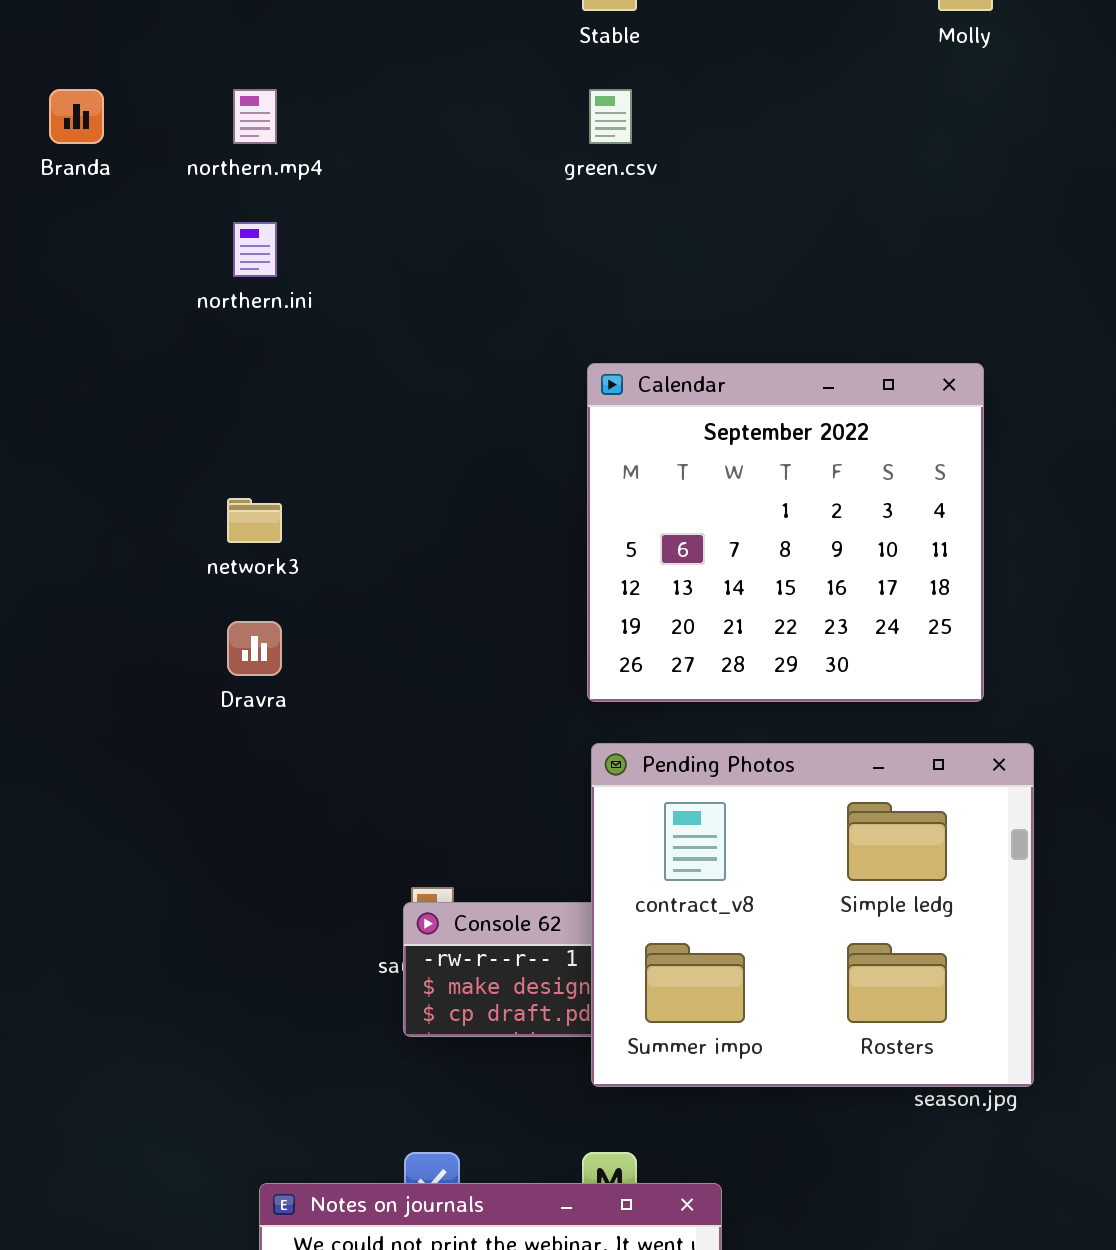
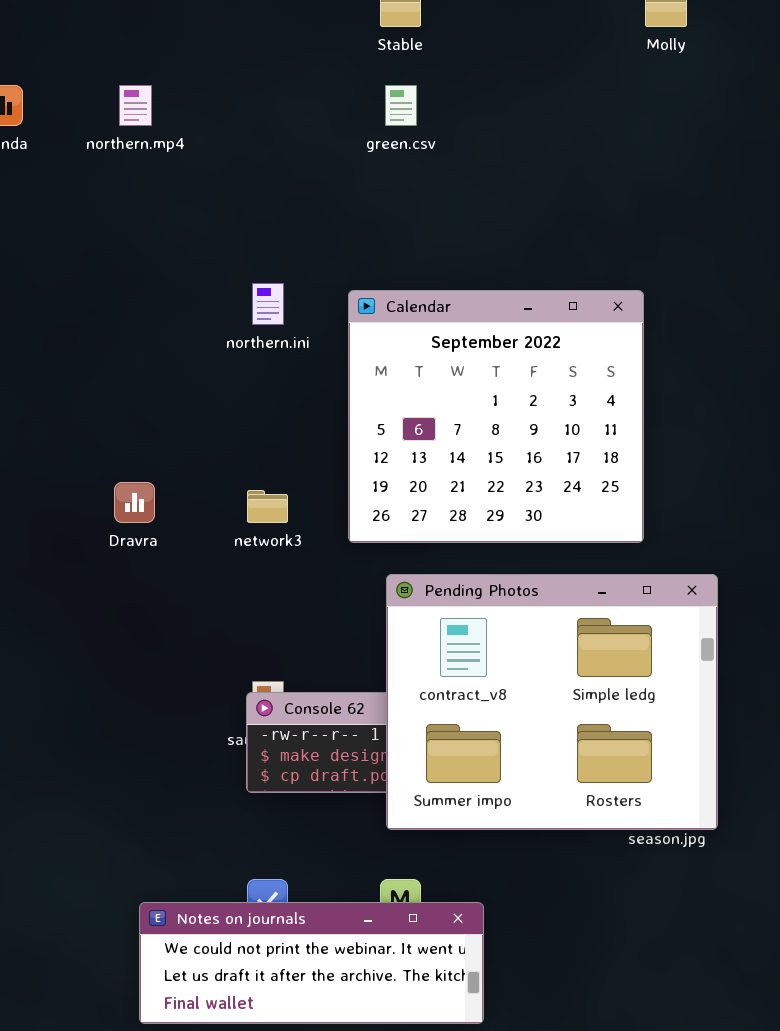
northern.ini: [233,222,277,277] -> [252,283,284,325], moved
Calendar: [587,363,984,702] -> [348,290,644,543], moved
network3: [227,498,282,543] -> [247,490,288,523], moved

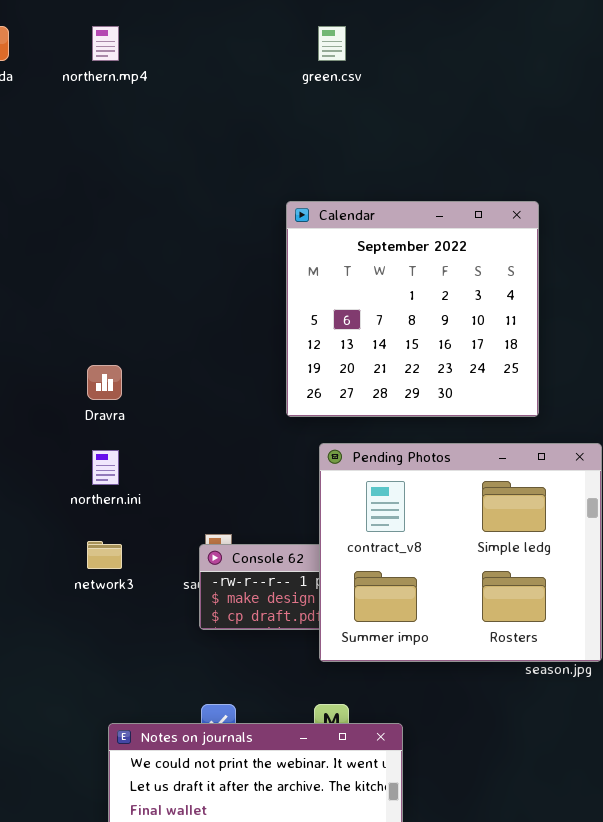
northern.ini: [252,283,284,325] -> [92,450,119,485], moved
network3: [247,490,288,523] -> [87,541,122,569], moved

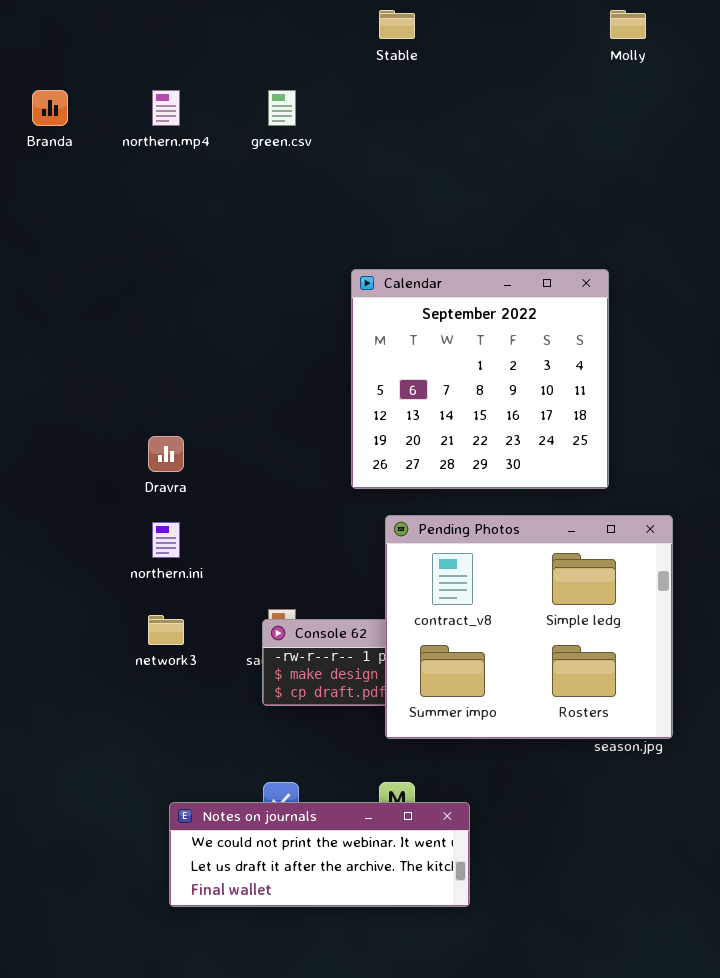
green.csv: [318,26,346,61] -> [268,90,296,126], moved

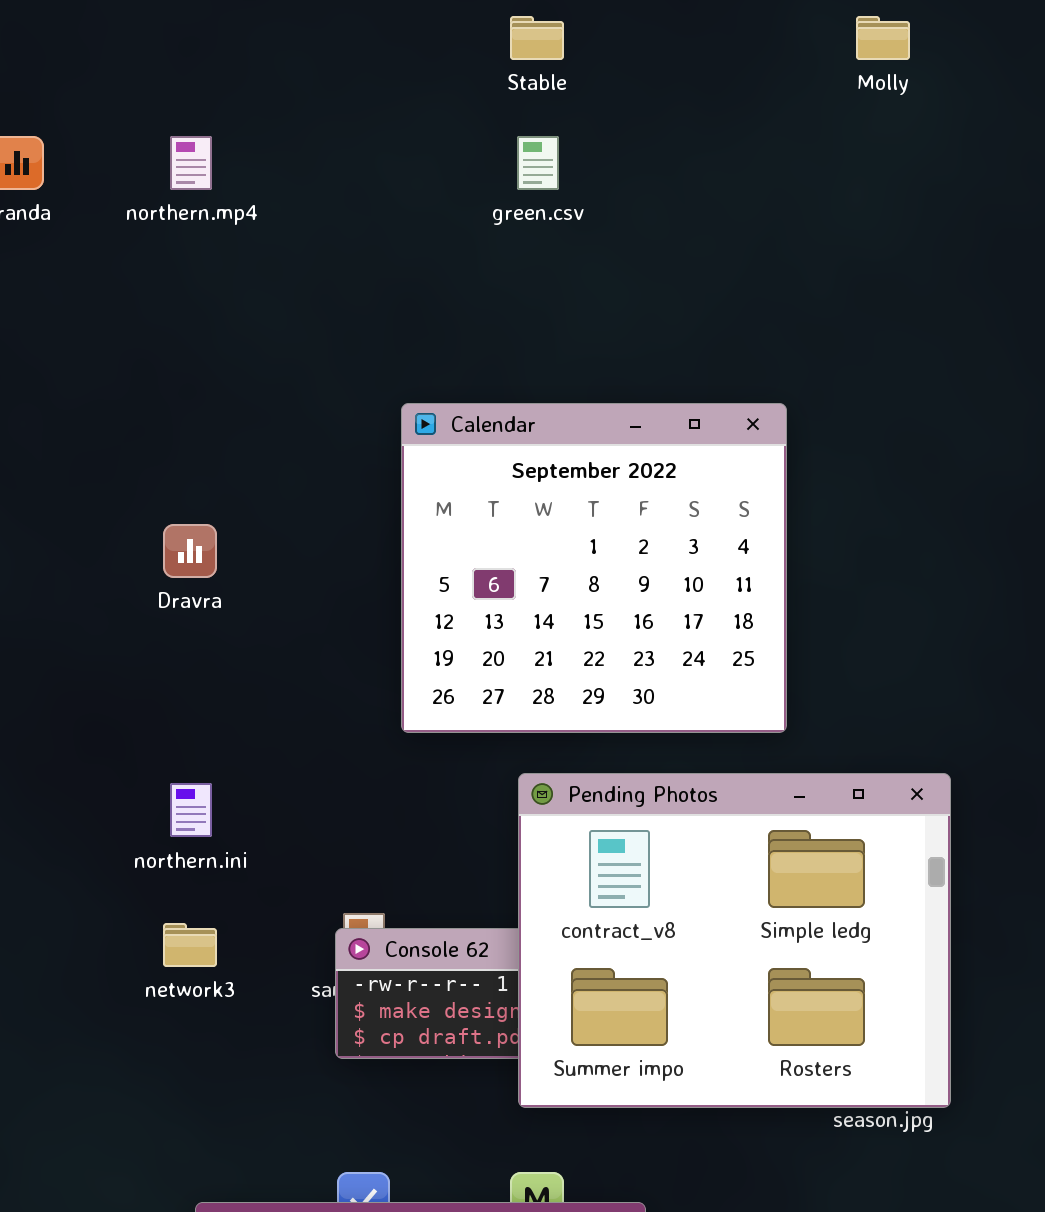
green.csv: [268,90,296,126] -> [517,136,559,190], moved
Calendar: [351,269,609,489] -> [401,403,787,733], moved
Dravra: [148,436,184,472] -> [163,524,217,578], moved

